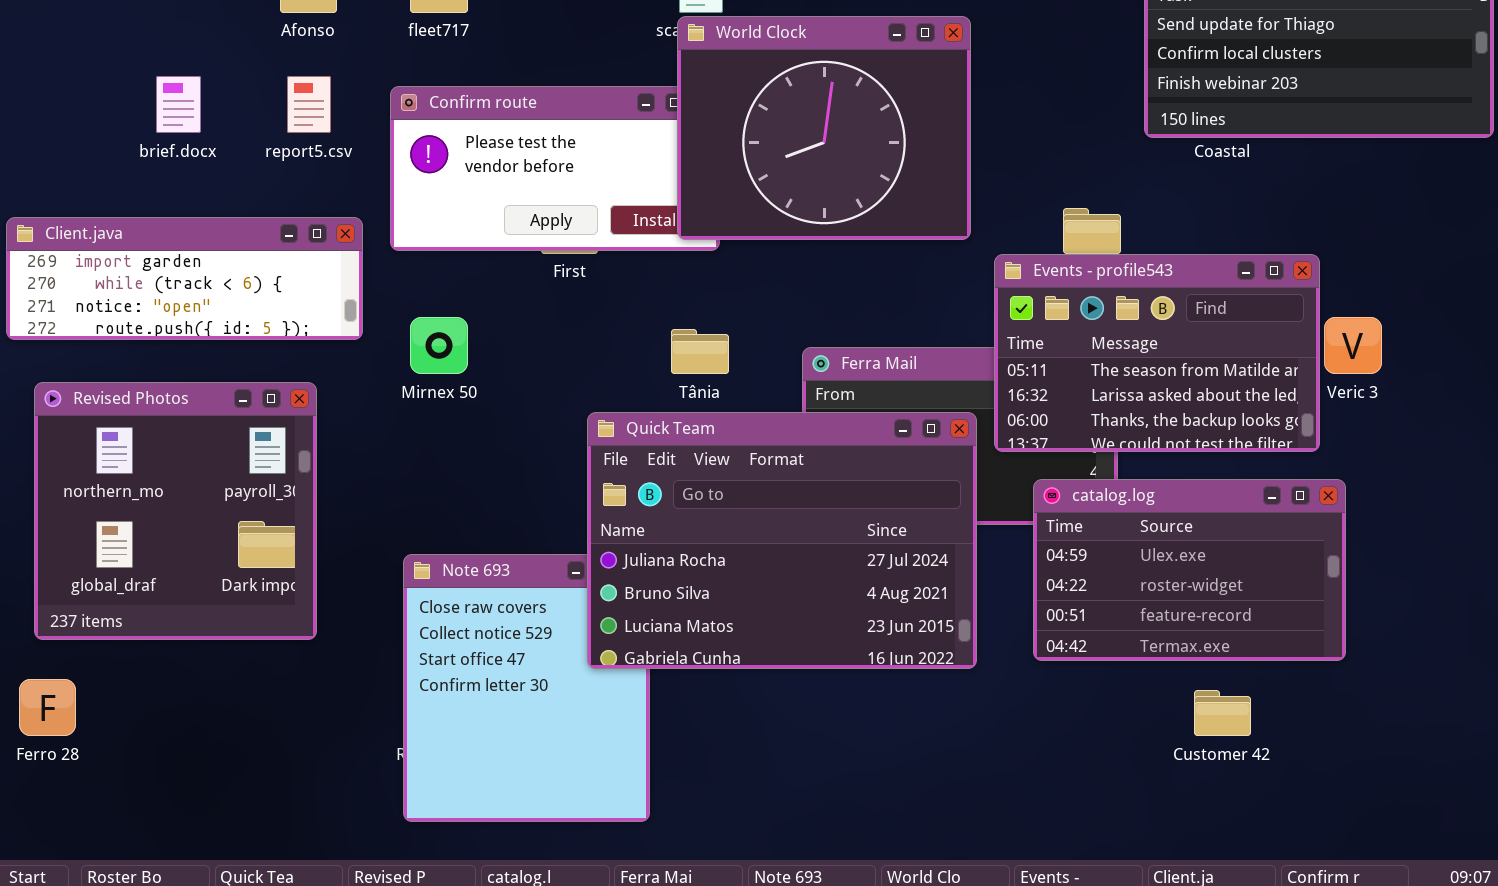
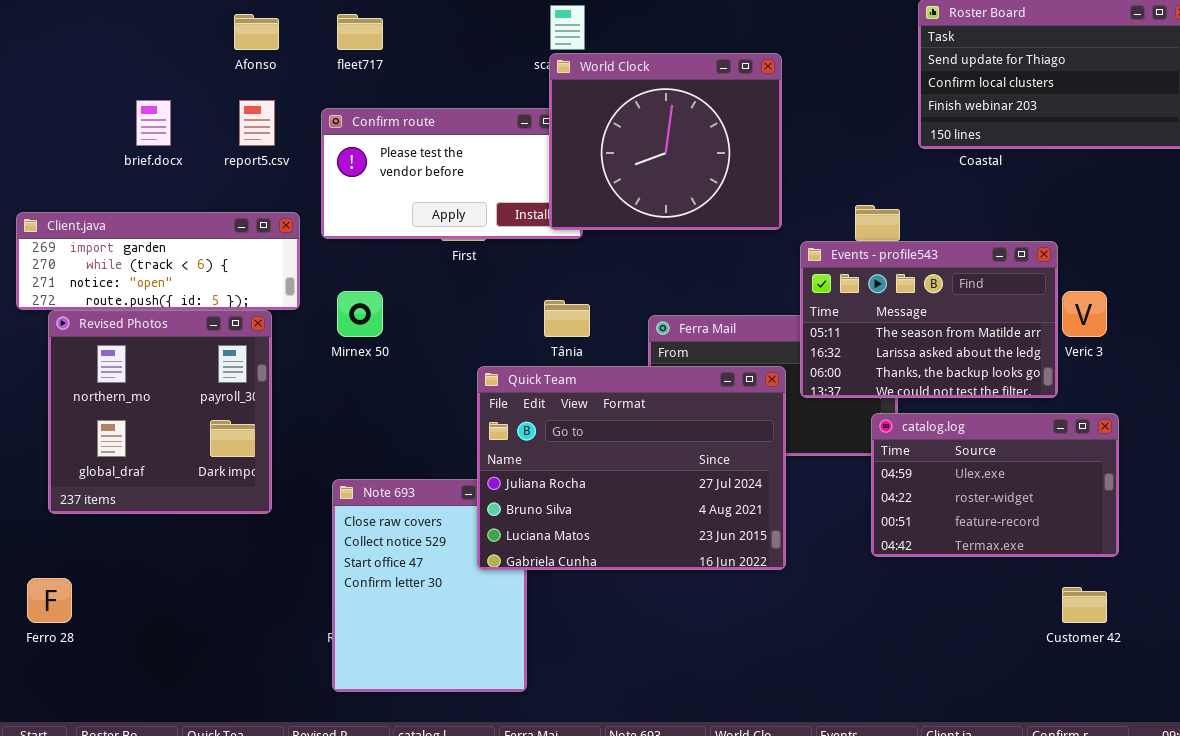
Revised Photos: [34,382,317,640] -> [48,310,272,514], moved
catalog.log: [1033,479,1346,661] -> [871,413,1119,557], moved
Customer 42: [1194,690,1251,736] -> [1062,587,1107,623], moved

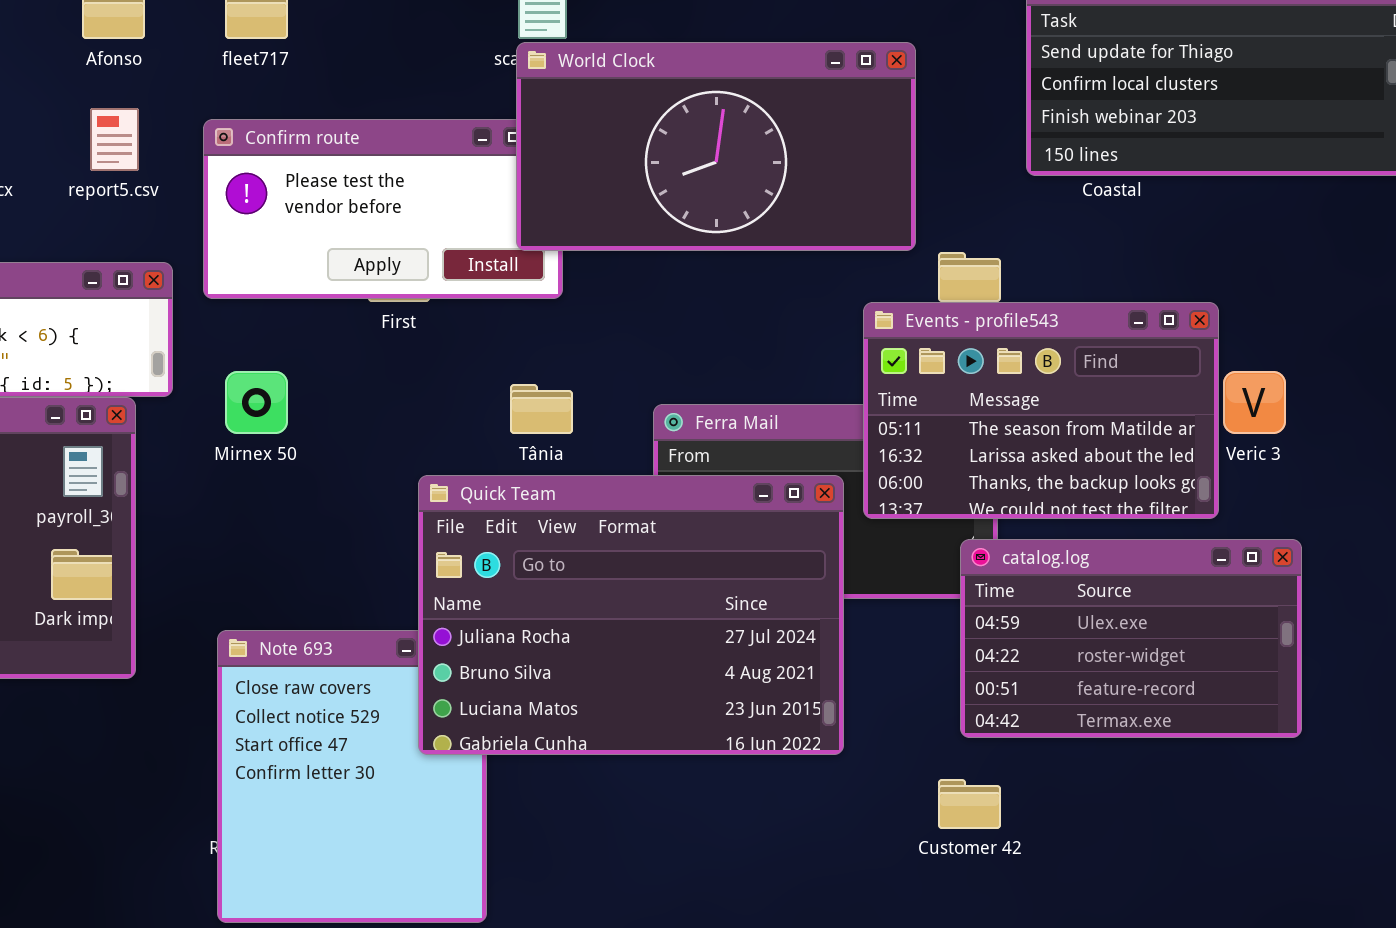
World Clock: [549,53,782,230] -> [516,42,916,251], resized
Customer 42: [1062,587,1107,623] -> [938,779,1001,829], moved

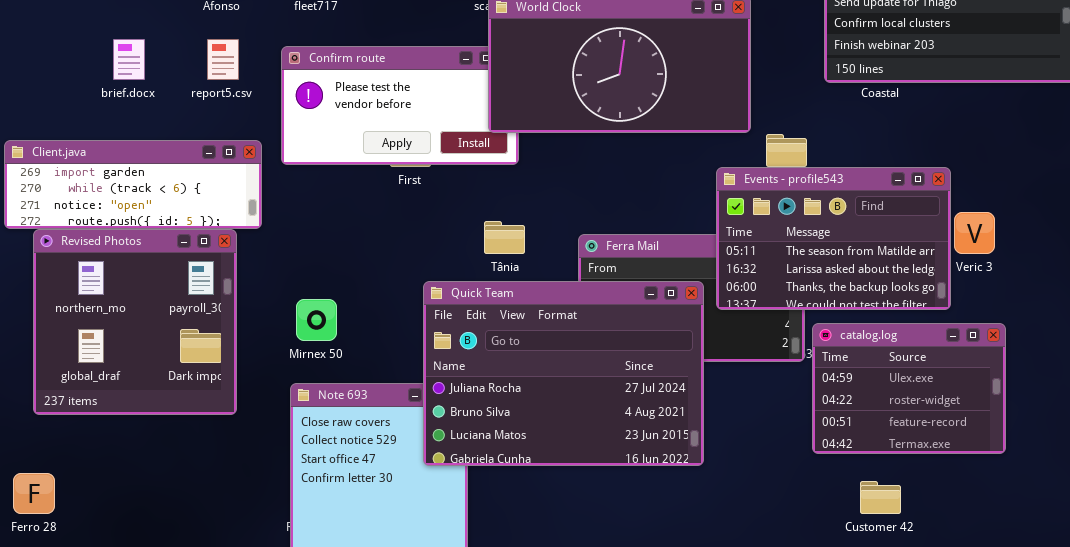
Mirnex 50: [225,371,288,434] -> [296,299,337,341], moved
catalog.log: [960,539,1302,738] -> [812,323,1006,454], resized
Customer 42: [938,779,1001,829] -> [860,481,901,514], moved

